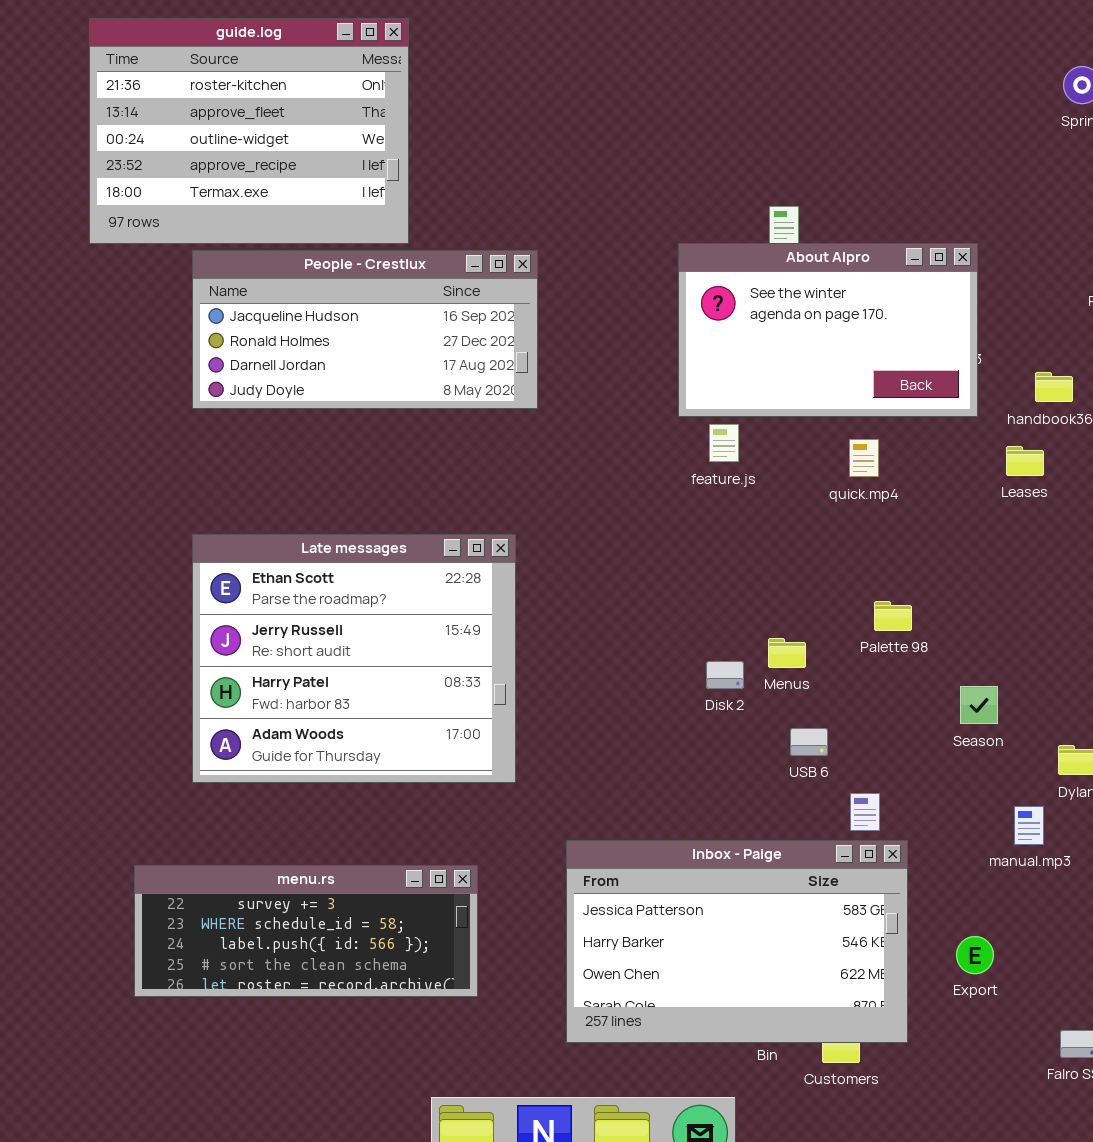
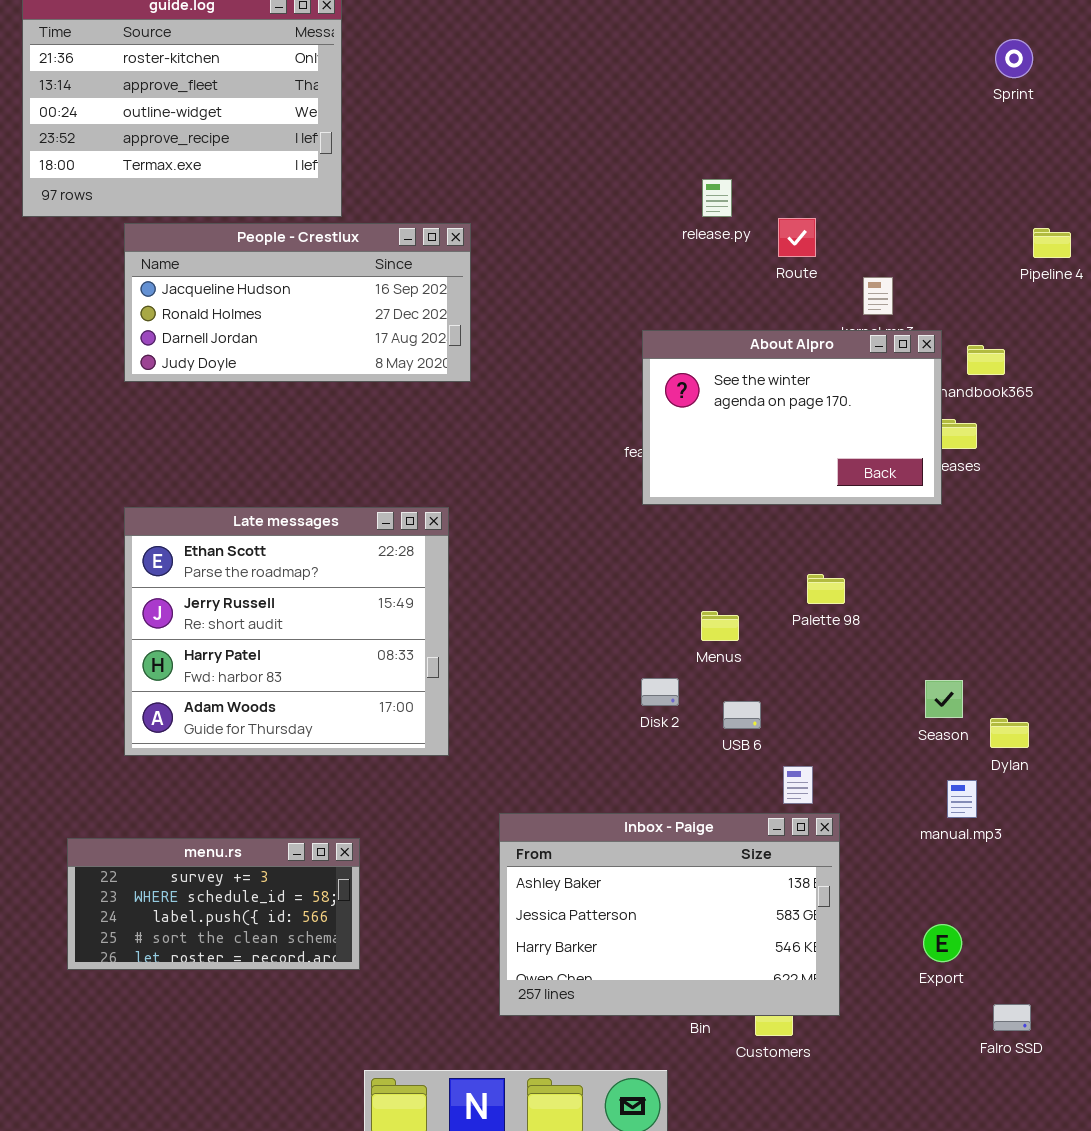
About Alpro: [678,243,978,417] -> [642,330,942,505], moved
Disk 2: [706,661,744,689] -> [641,678,679,706], moved
Season: [960,686,998,724] -> [925,680,963,718], moved
Inbox - Paige: [566,840,908,1043] -> [499,813,840,1016], scrolled up 1 row
menu.rs: [134,865,478,997] -> [67,838,360,970], resized
Export: [956,936,994,974] -> [923,924,962,962], moved

